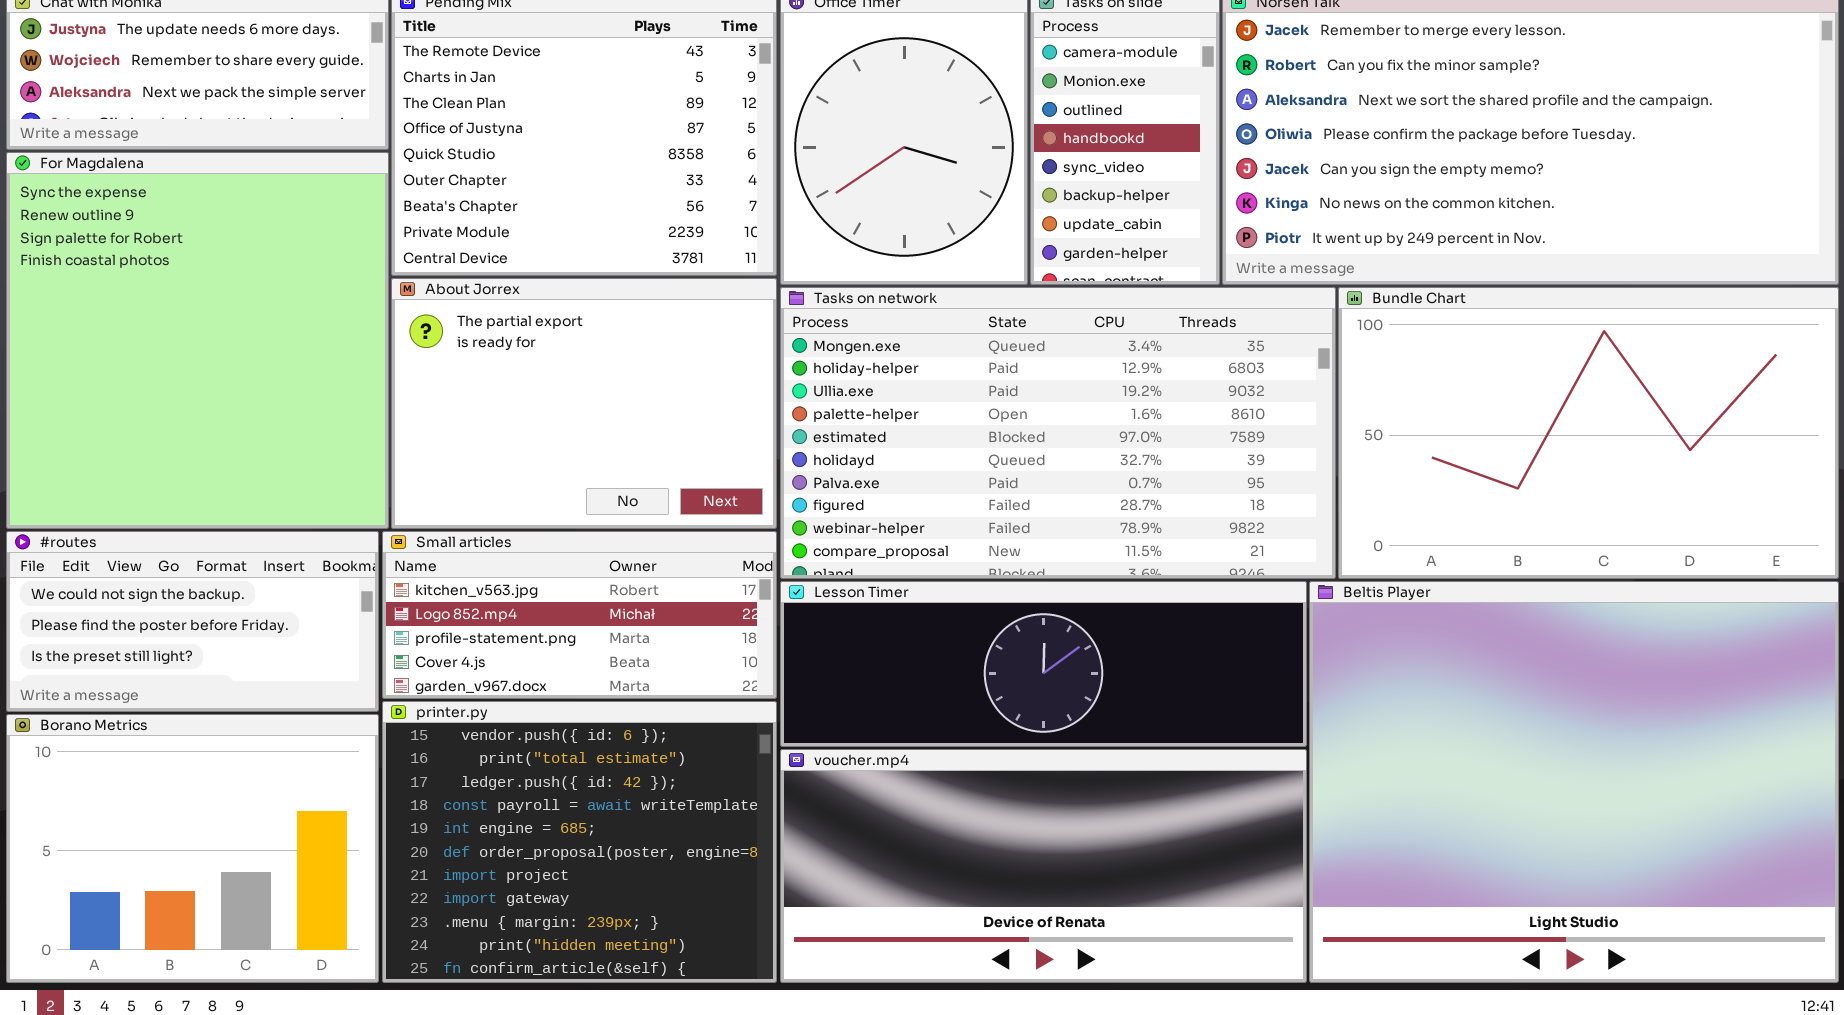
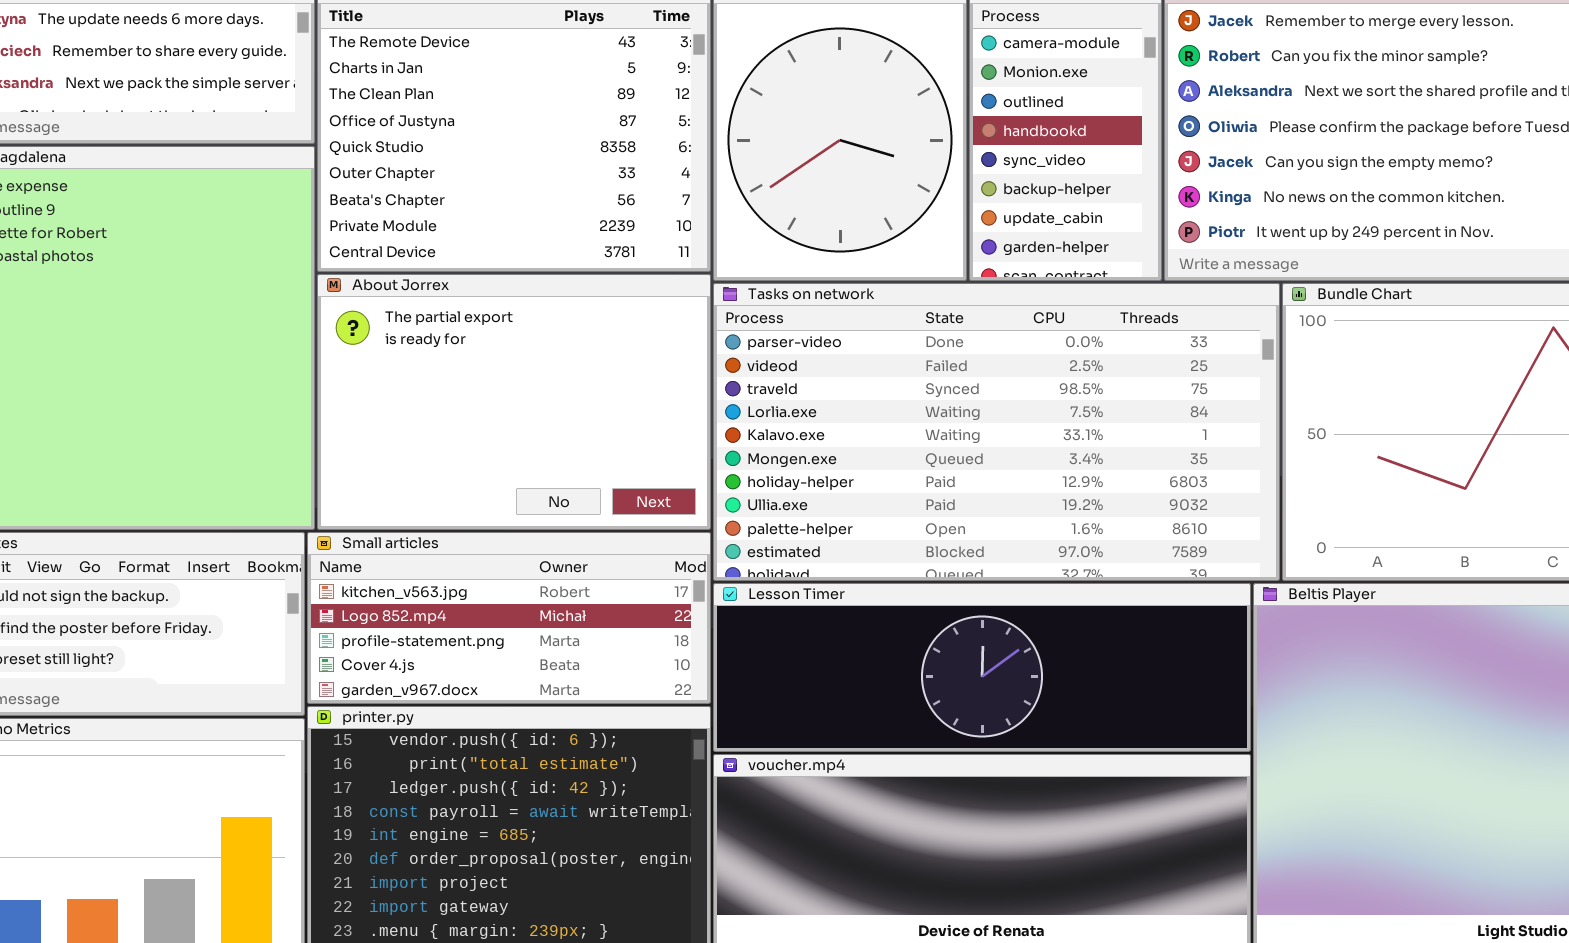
Tasks on network: [780,287,1336,579] -> [713,283,1280,581], scrolled up 5 rows

